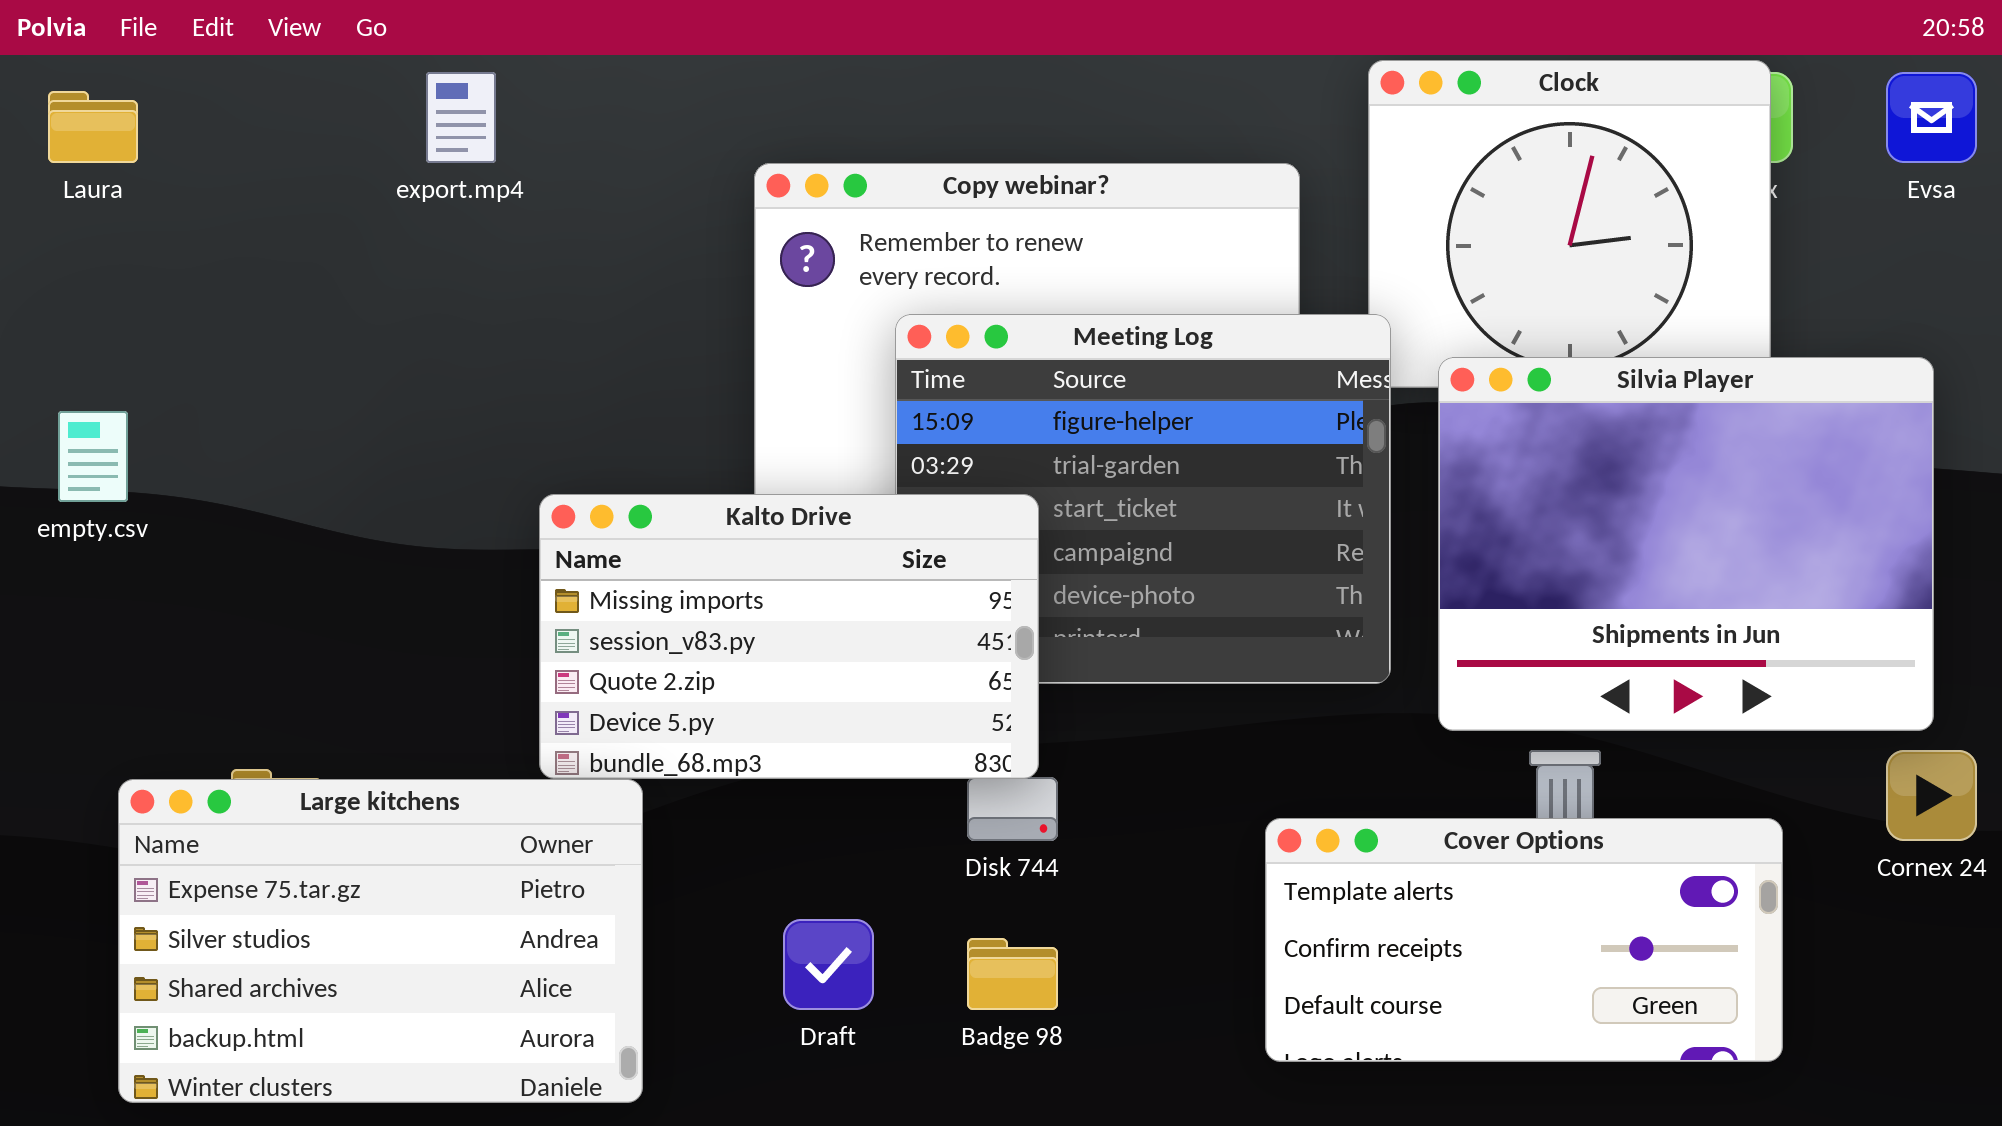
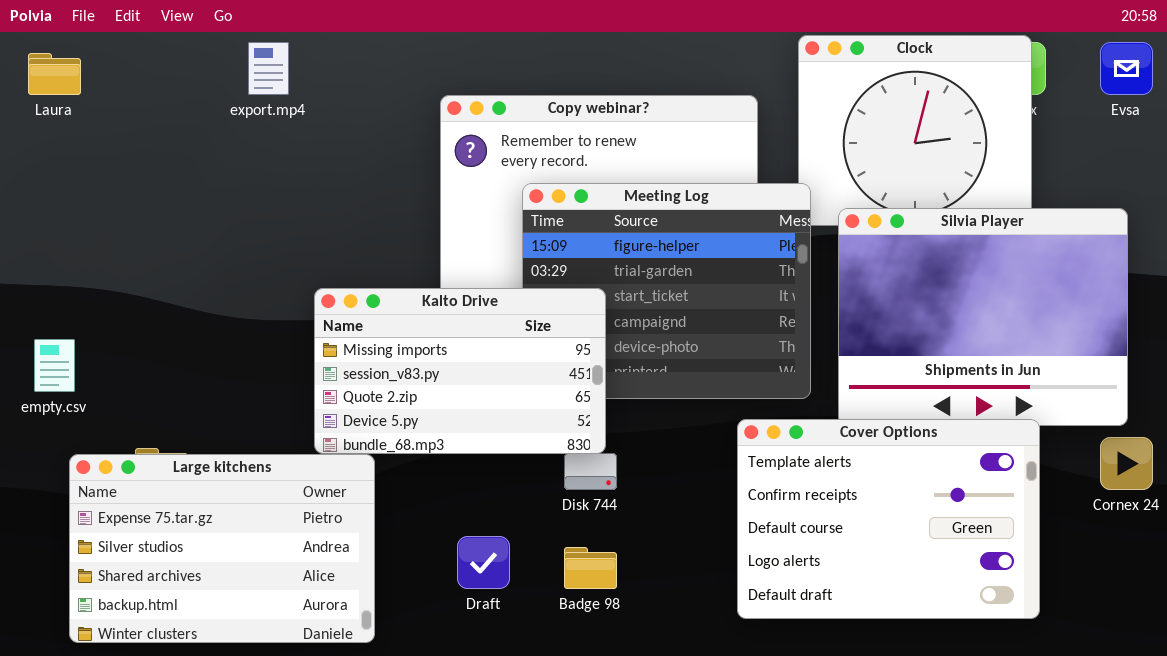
empty.csv: [58,411,128,502] -> [34,339,75,392], moved
Cover Options: [1265,818,1783,1062] -> [737,419,1040,619], resized

